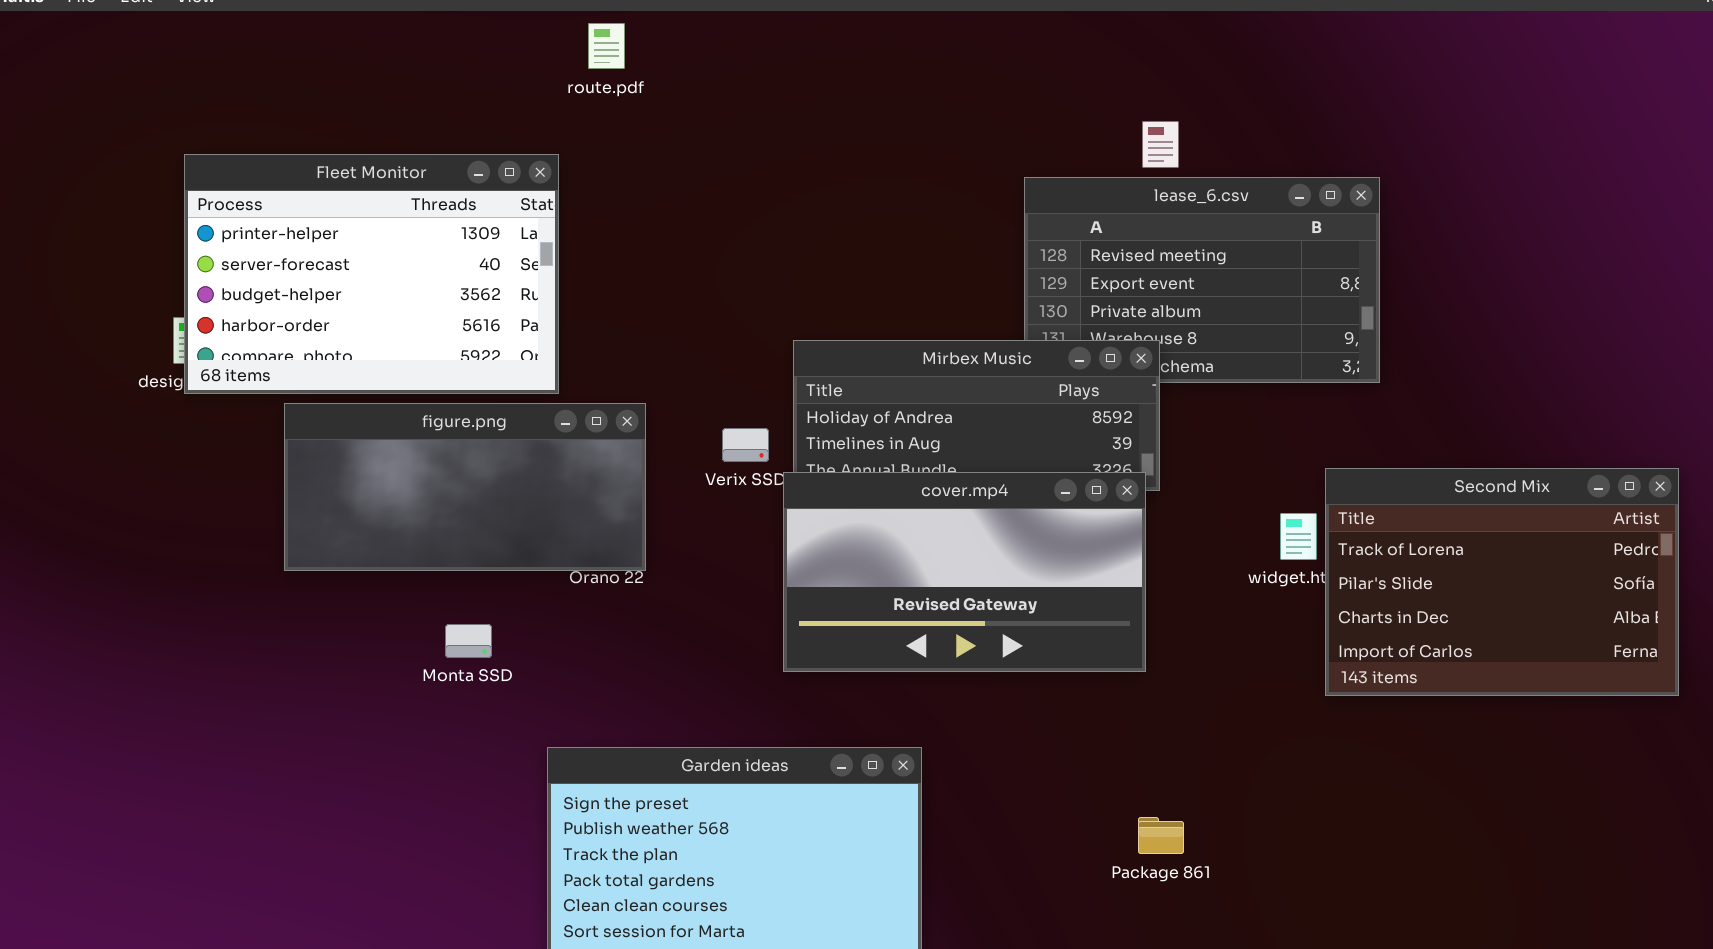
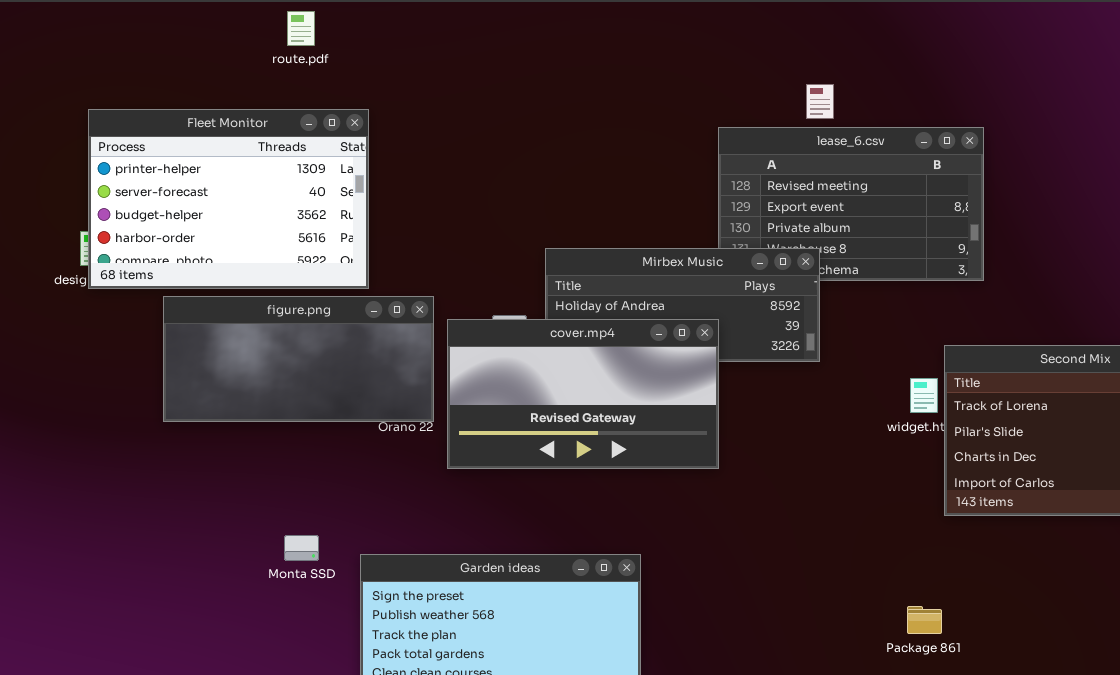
route.pdf: [588,23,625,69] -> [287,11,315,46], moved
cover.mp4: [783,472,1146,672] -> [447,319,719,469], moved
Monta SSD: [445,624,492,658] -> [284,535,319,561], moved
Package 861: [1138,817,1184,854] -> [907,606,942,634], moved

